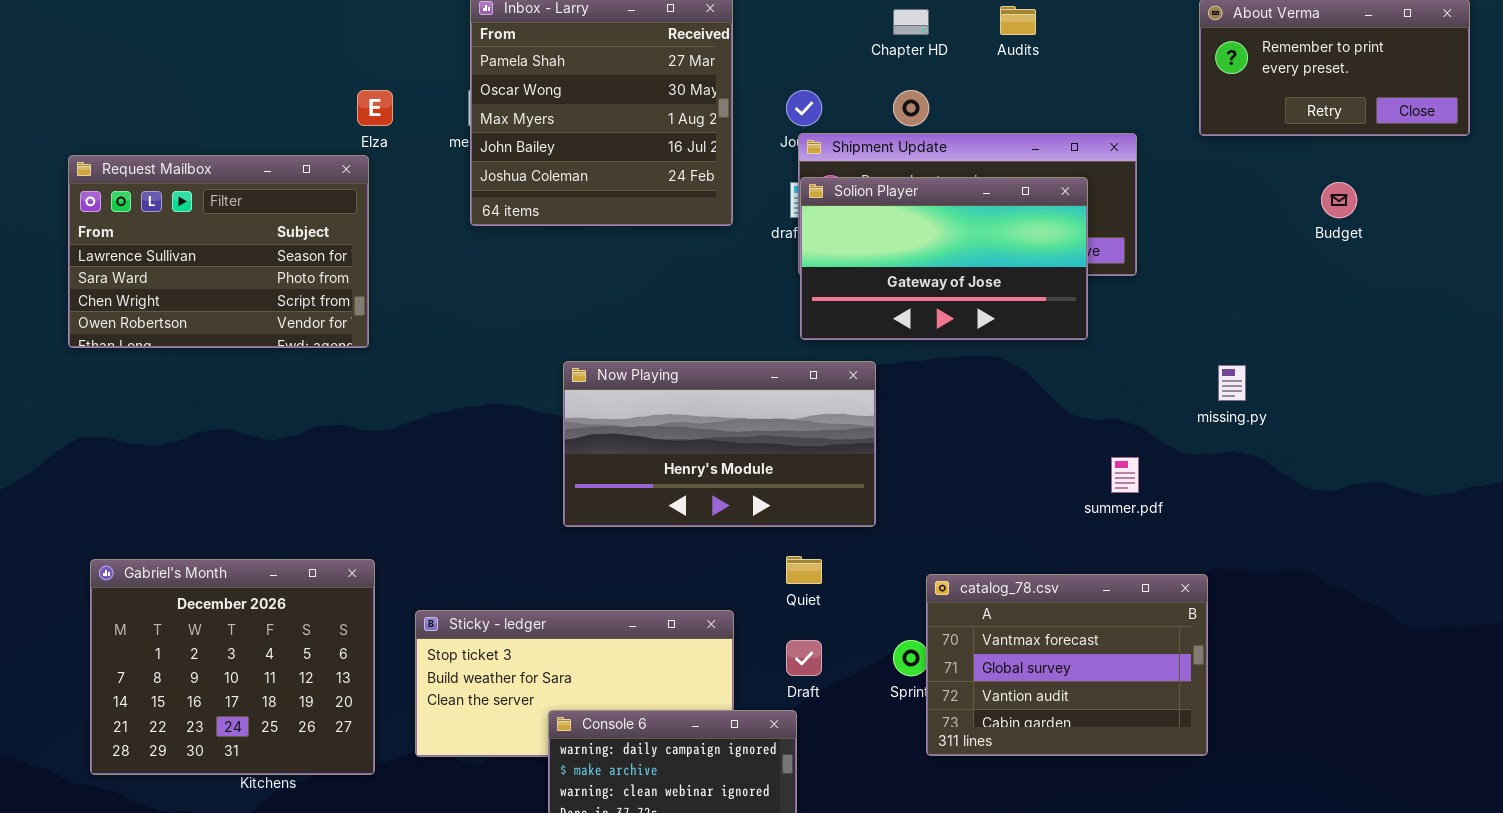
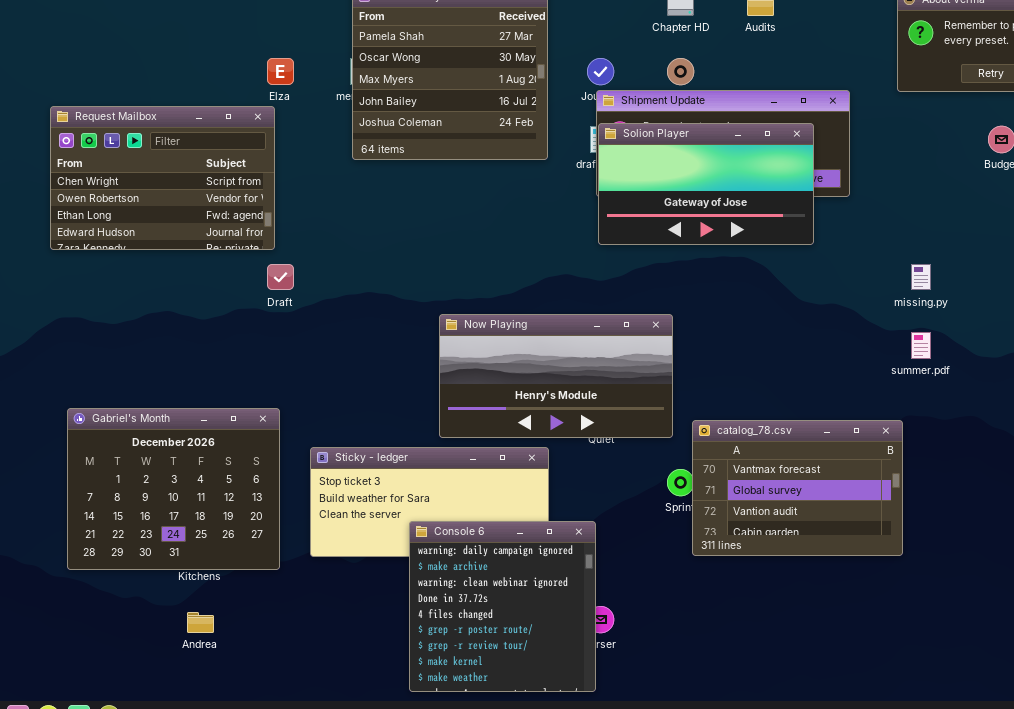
Request Mailbox: [68,155,369,348] -> [50,106,275,250], scrolled down 2 rows
Now Playing: [563,361,876,527] -> [439,314,673,438], moved
summer.pdf: [1111,457,1139,493] -> [911,332,931,359], moved
Draft: [786,640,822,676] -> [267,264,294,290], moved

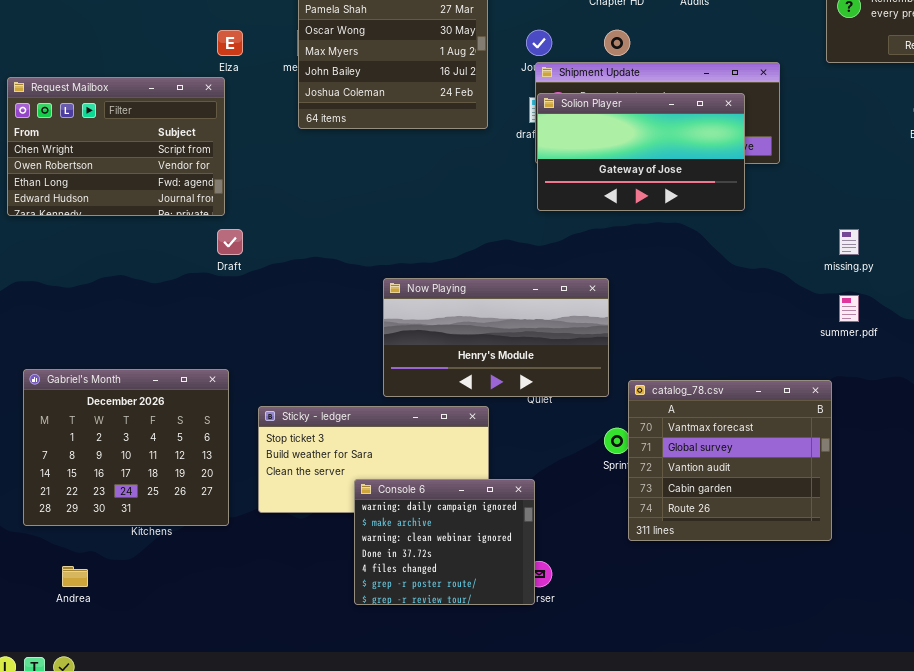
catalog_78.csv: [692,420,903,556] -> [628,380,832,541], resized
Console 6: [409,521,596,692] -> [354,479,535,605], resized
Andrea: [187,612,214,633] -> [62,566,88,587], moved

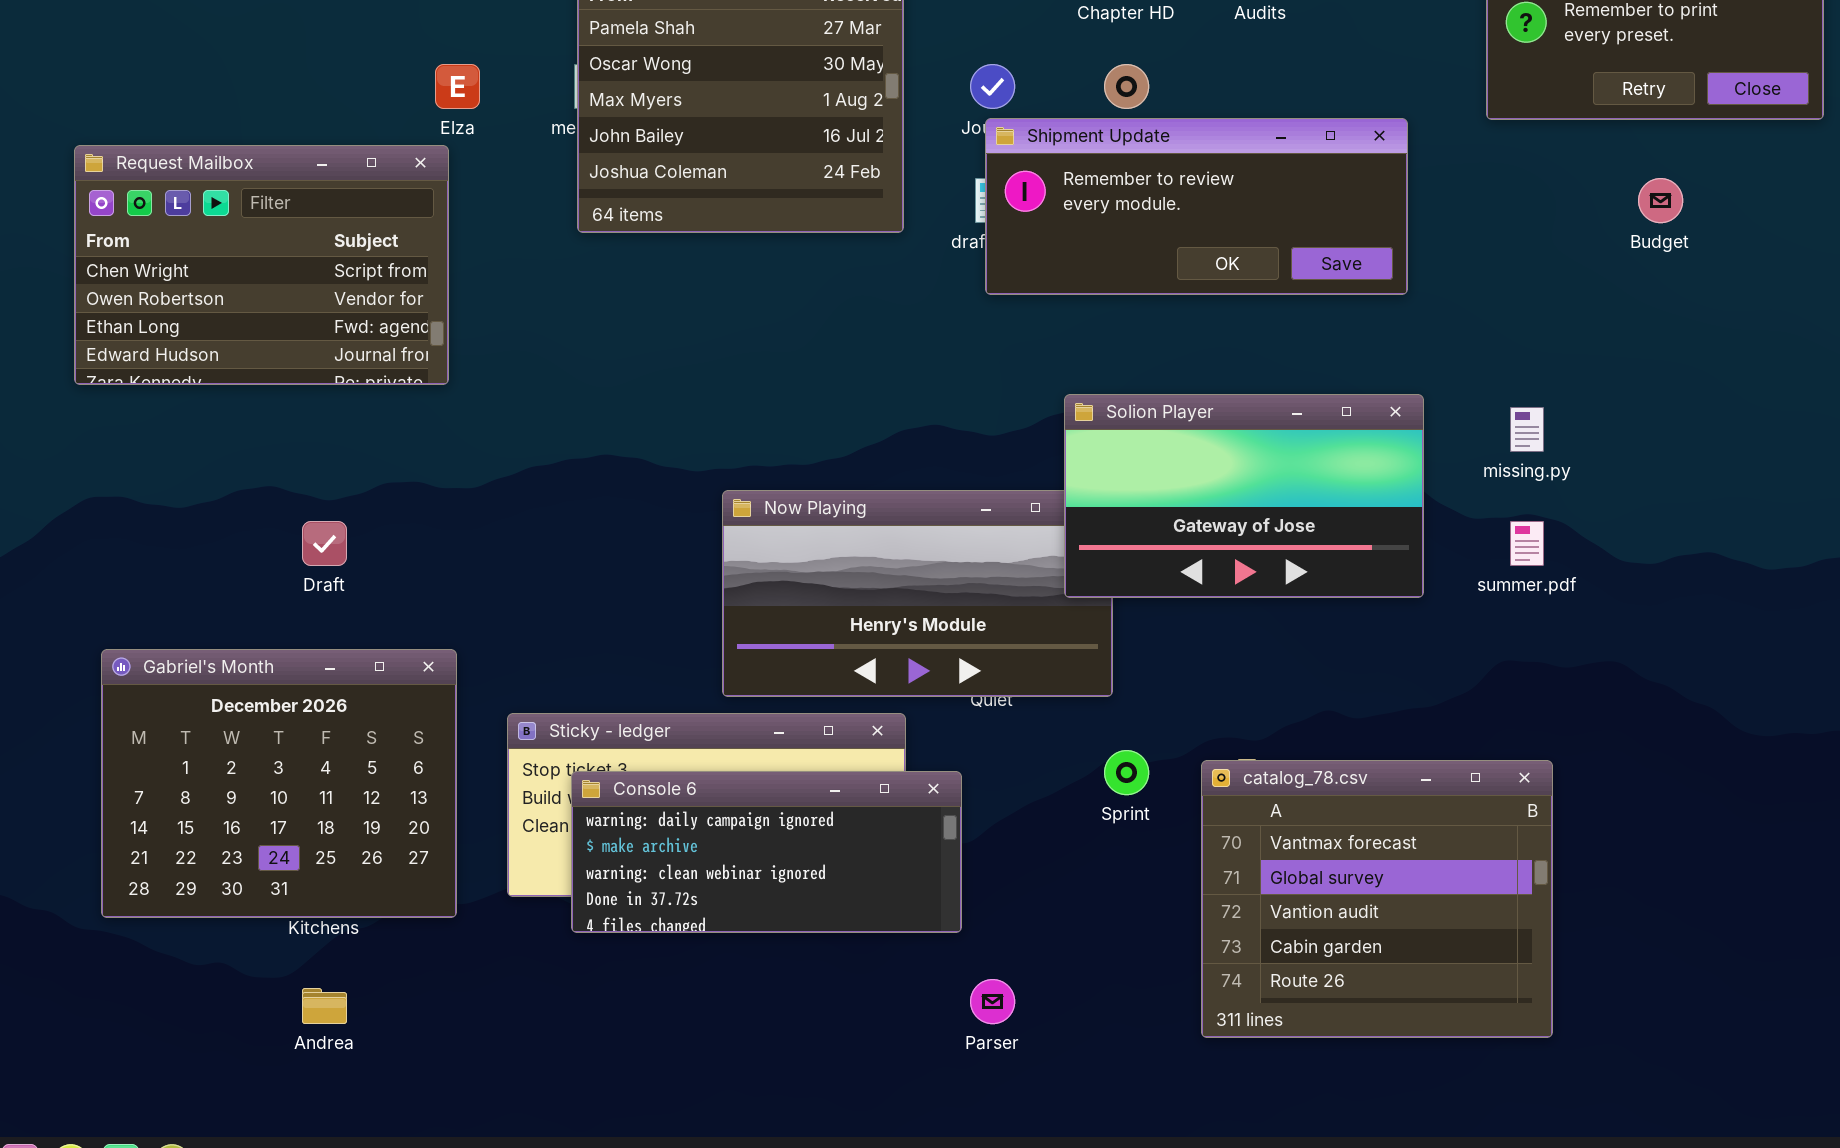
Solion Player: [537,93,745,211] -> [1064,394,1424,598], moved
Draft: [217,229,243,255] -> [302,521,347,566], moved
catalog_78.csv: [628,380,832,541] -> [1201,760,1553,1038], moved
Console 6: [354,479,535,605] -> [571,771,962,933], moved, resized
Andrea: [62,566,88,587] -> [302,988,347,1024], moved

